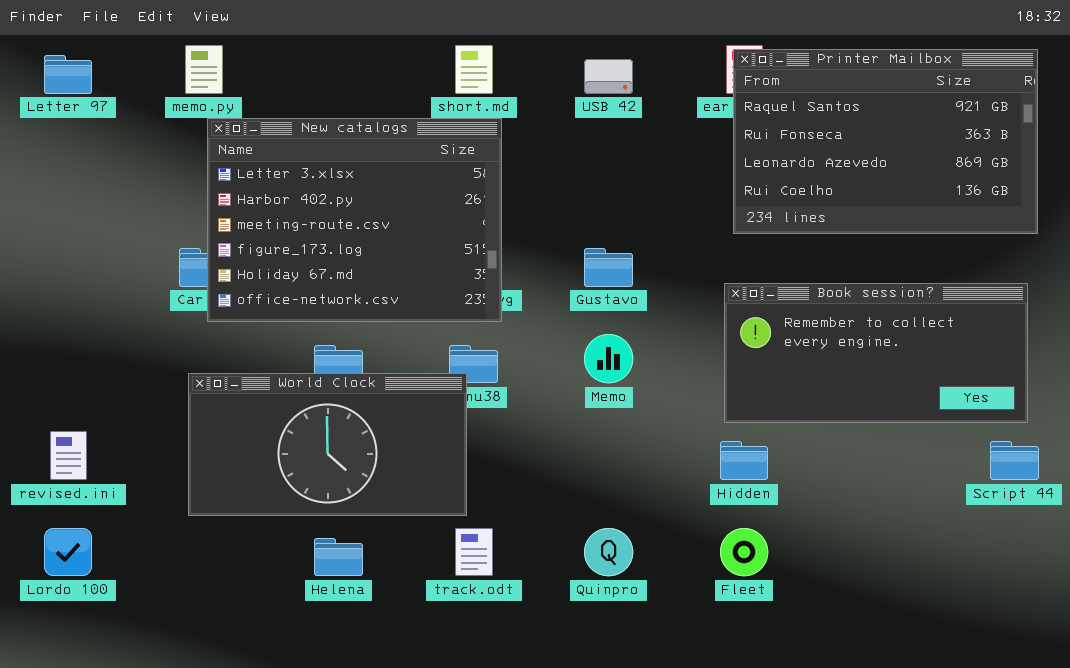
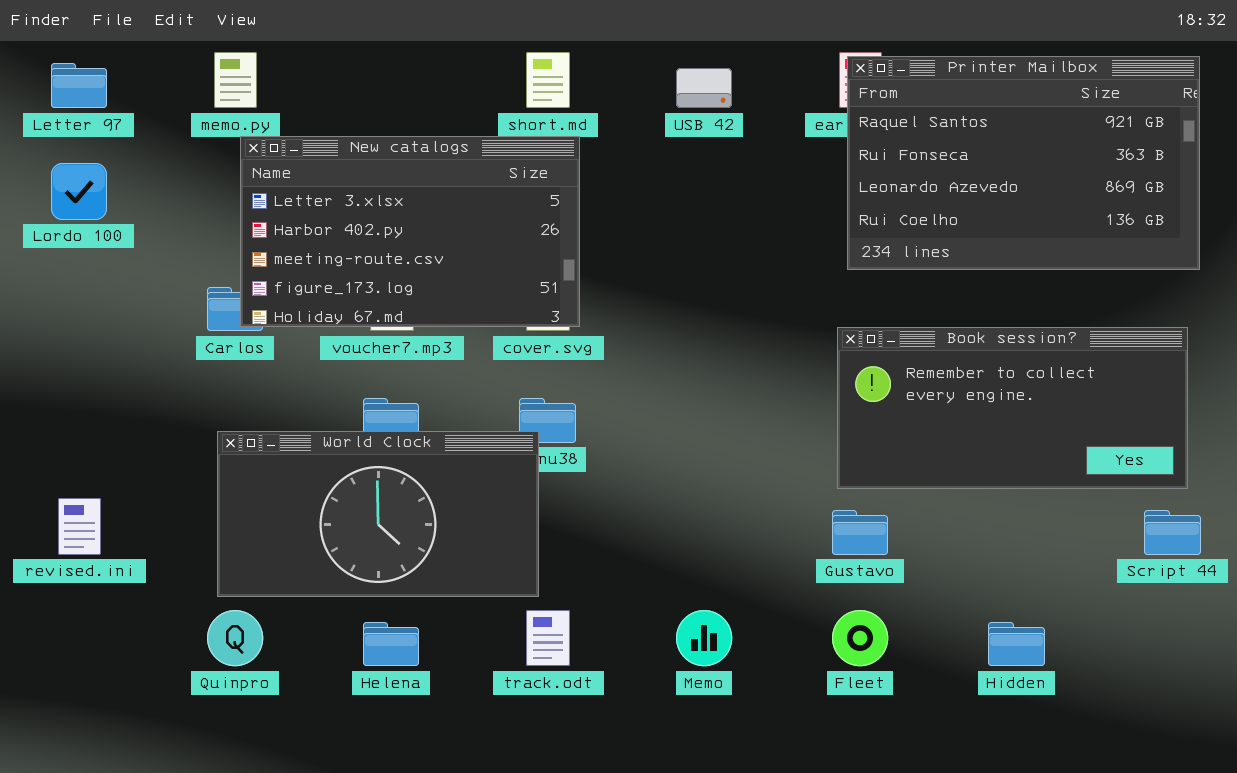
New catalogs: [207,118,502,322] -> [240,136,580,327], resized
Gustavo: [584,248,633,287] -> [832,510,888,555], moved
Memo: [584,334,633,383] -> [676,610,732,666], moved
Hidden: [720,441,768,480] -> [988,622,1045,666], moved
Lordo 100: [44,528,92,576] -> [51,163,107,220], moved
Quinpro: [584,528,633,576] -> [207,610,263,666], moved

